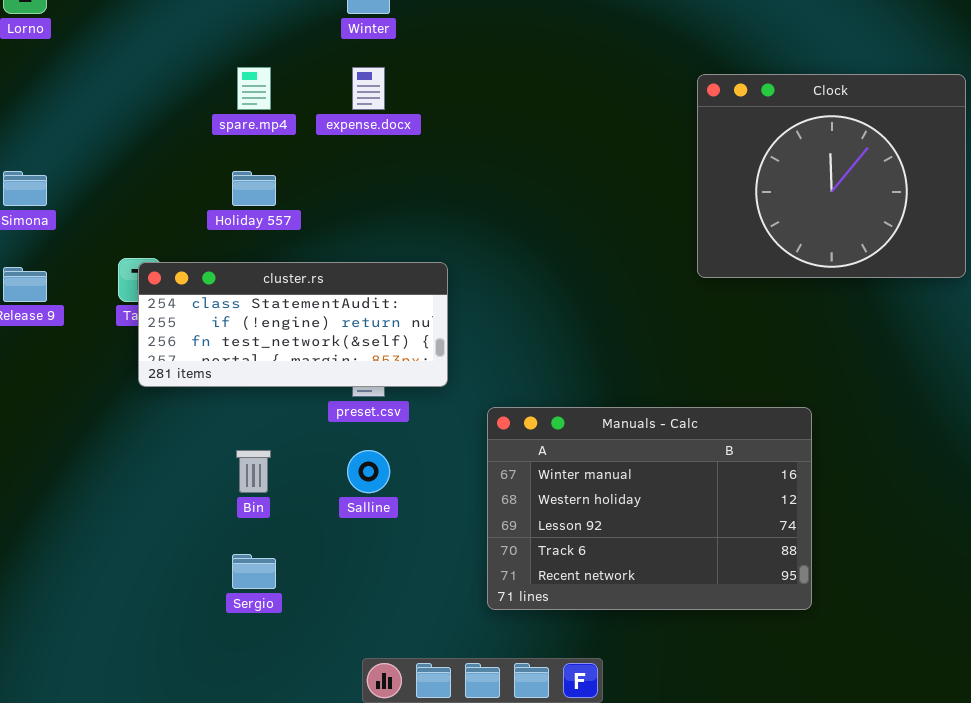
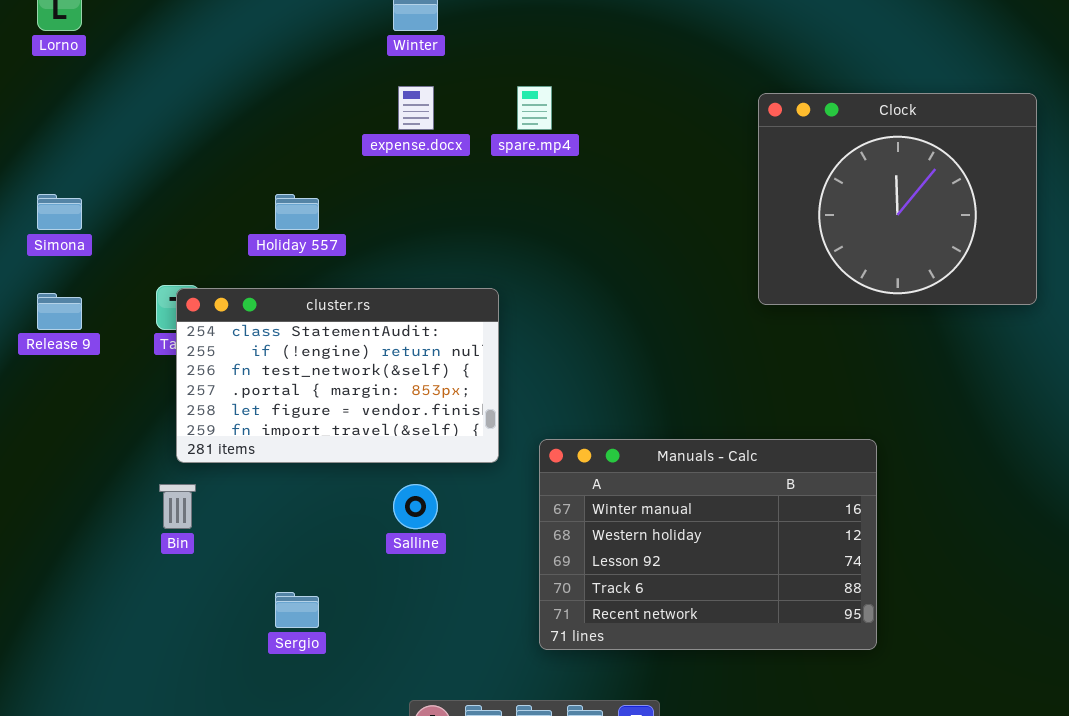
spare.mp4: [237,67,271,110] -> [517,86,552,130], moved
cluster.rs: [138,262,448,387] -> [176,288,499,463], resized
Bin: [236,450,271,493] -> [159,484,196,529], moved

